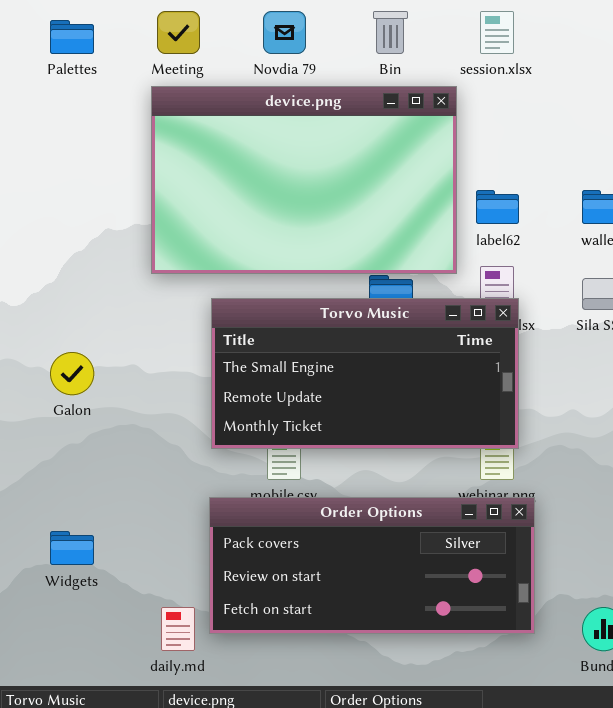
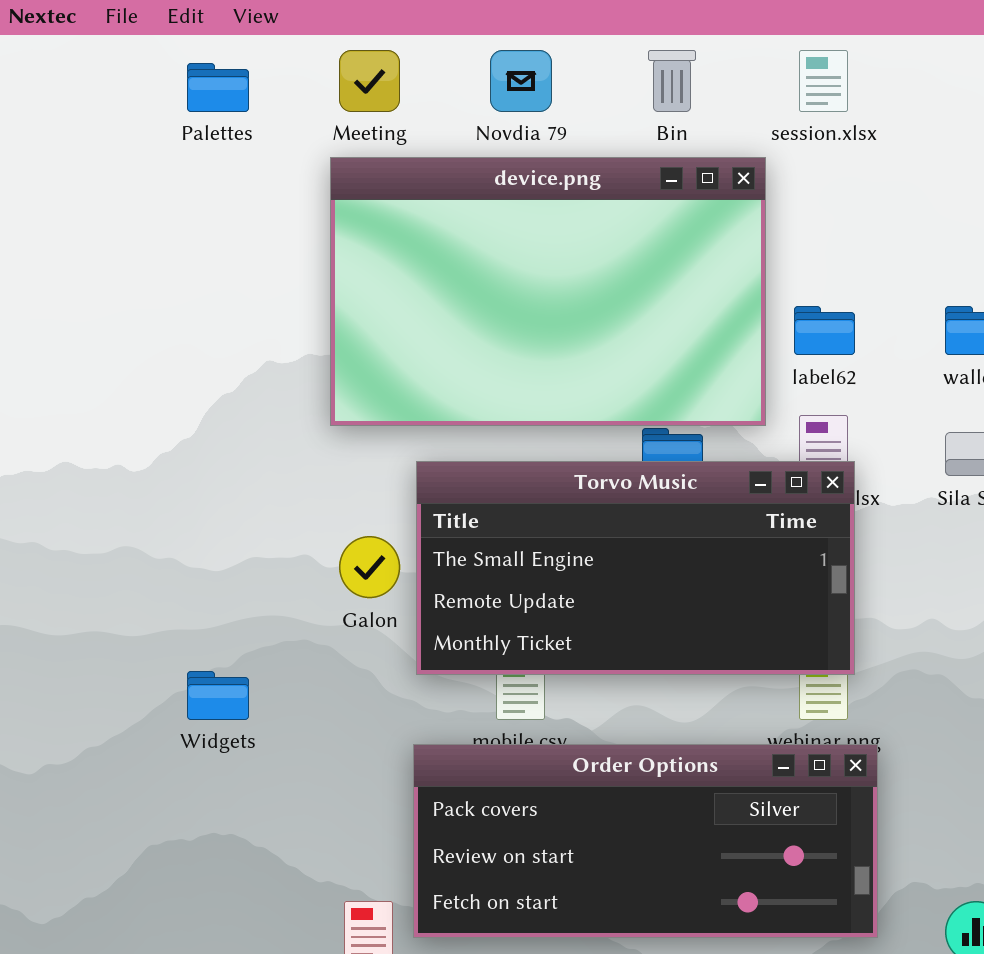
Galon: [50,352,94,395] -> [339,536,400,598], moved
Widgets: [50,531,94,565] -> [187,671,249,720], moved

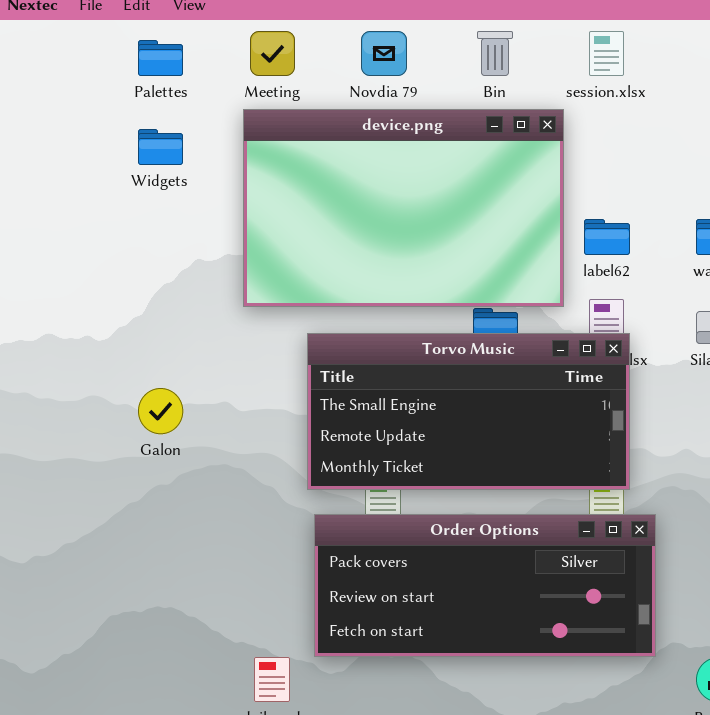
Galon: [339,536,400,598] -> [138,388,183,434], moved
Widgets: [187,671,249,720] -> [138,129,183,165], moved
Order Options: [413,744,878,938] -> [314,514,656,657], moved

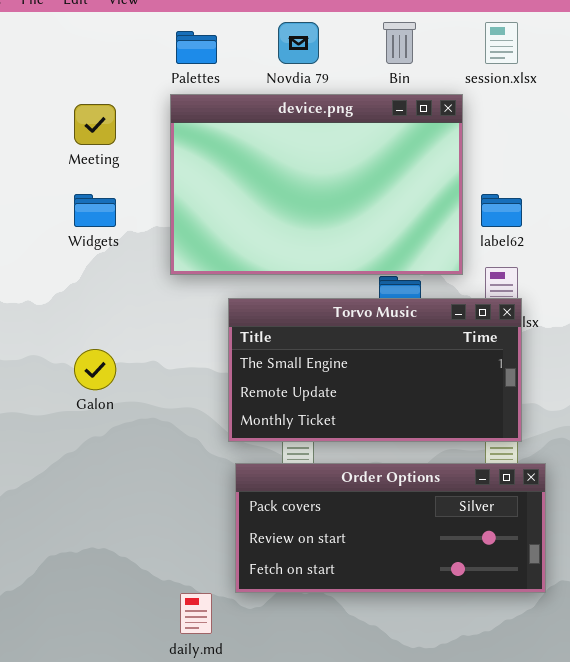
Meeting: [250,31,295,76] -> [74,104,116,145], moved
Palettes: [138,40,183,76] -> [176,31,217,64], moved
Widgets: [138,129,183,165] -> [74,194,116,227], moved

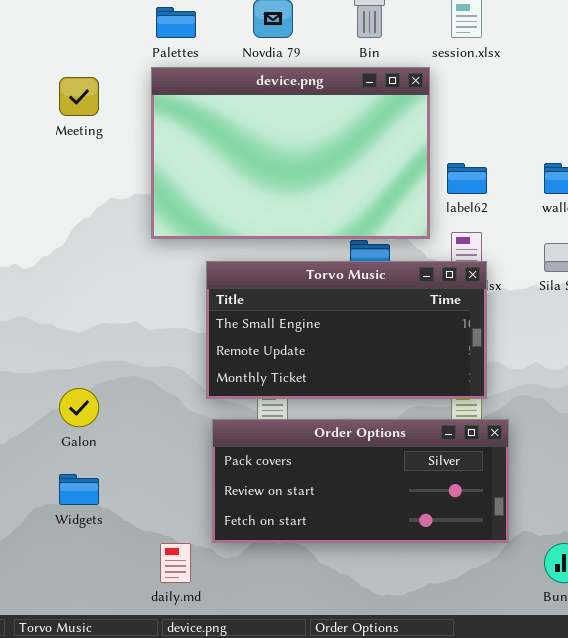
Widgets: [74,194,116,227] -> [59,474,99,505], moved
Galon: [74,349,116,390] -> [59,388,99,427], moved

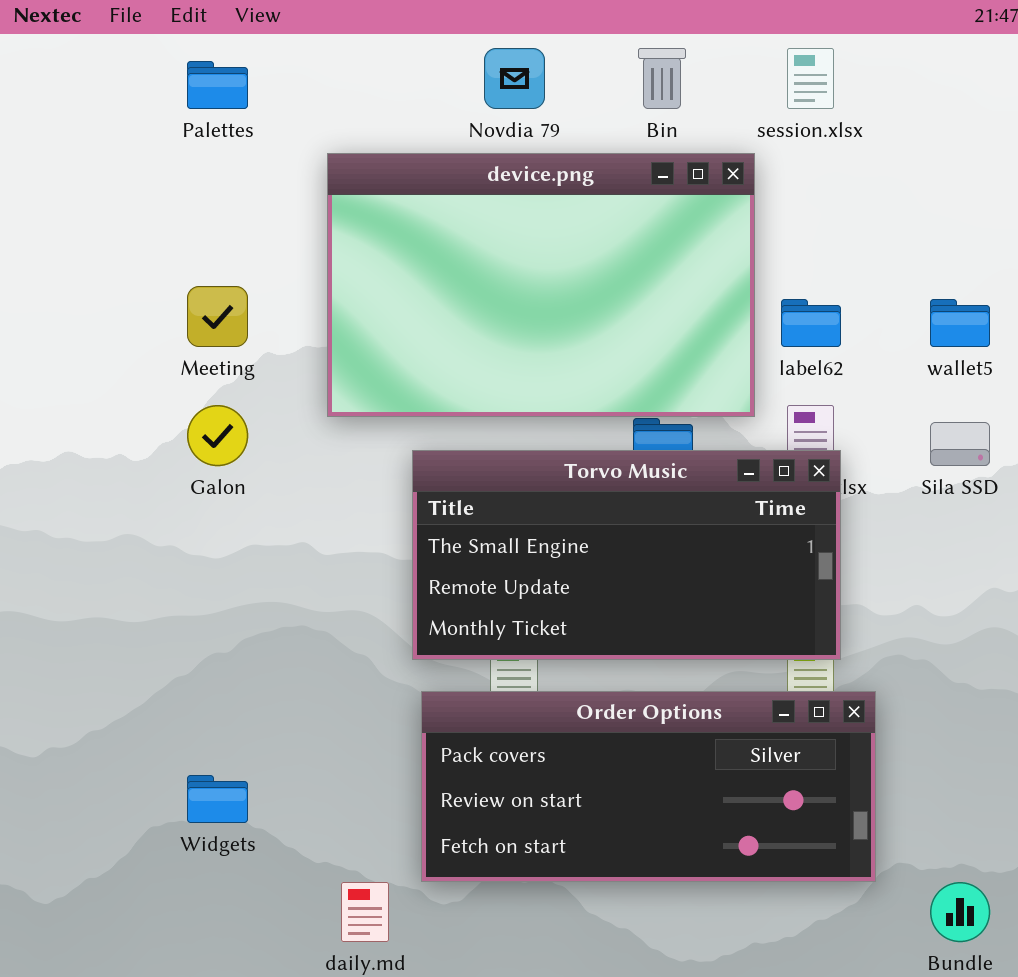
Palettes: [156,7,196,38] -> [187,61,248,109], moved
Meeting: [59,77,99,116] -> [187,286,248,347], moved
Galon: [59,388,99,427] -> [187,405,248,466], moved

